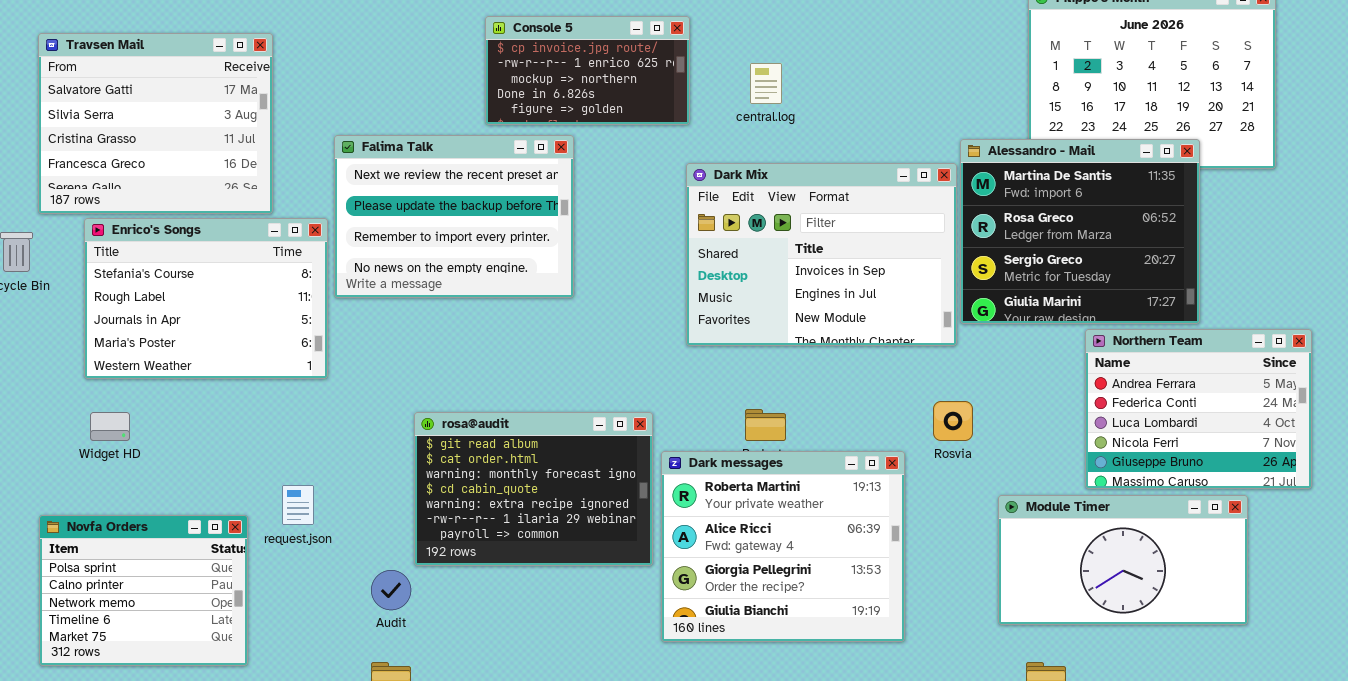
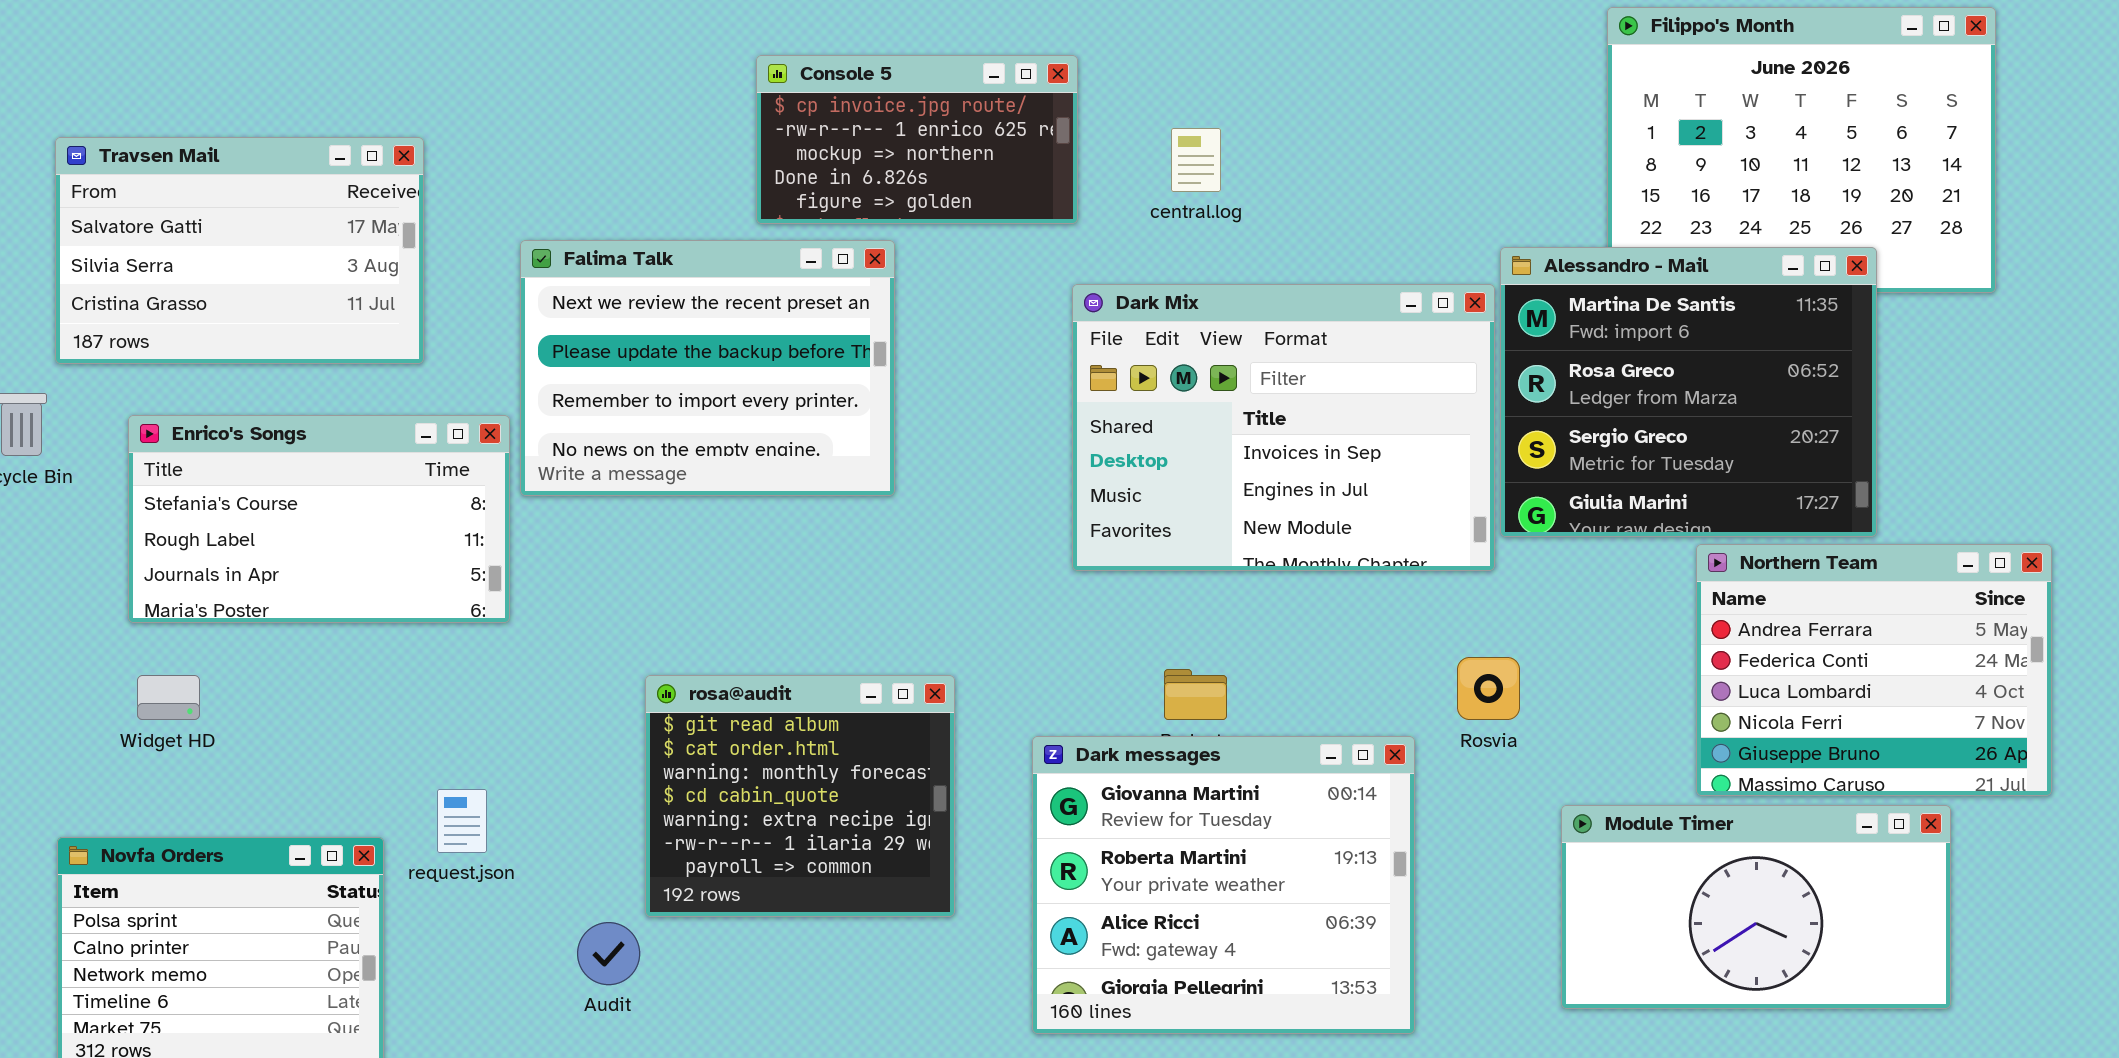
Travsen Mail: [38,33,273,214] -> [55,137,424,364], resized
Enrico's Songs: [84,218,328,379] -> [128,415,510,623], resized
rosa@audit: [414,412,653,566] -> [645,675,955,917], resized
Dark messages: [661,451,905,642] -> [1032,736,1415,1034], scrolled up 1 row

